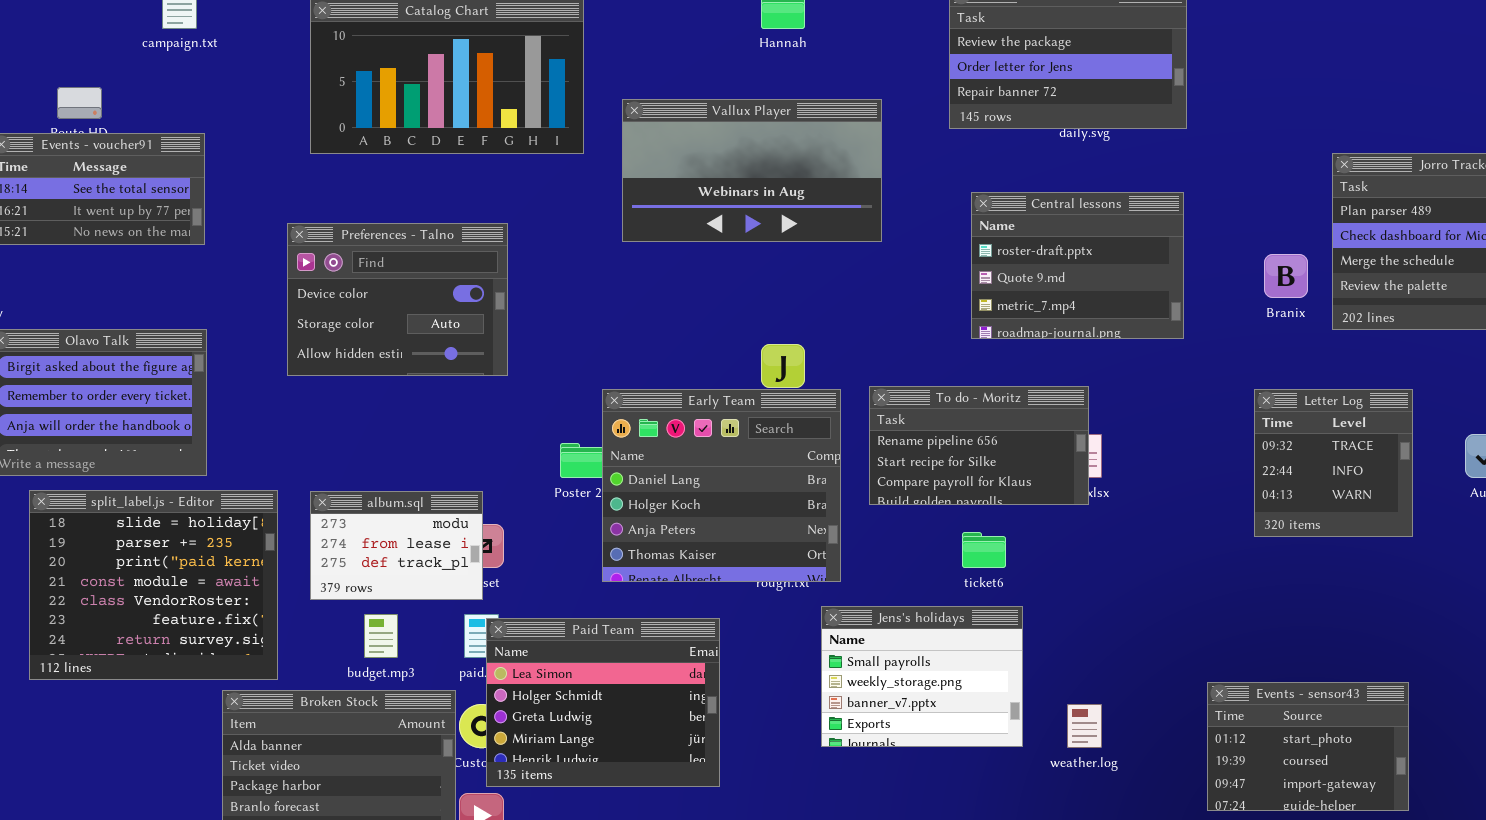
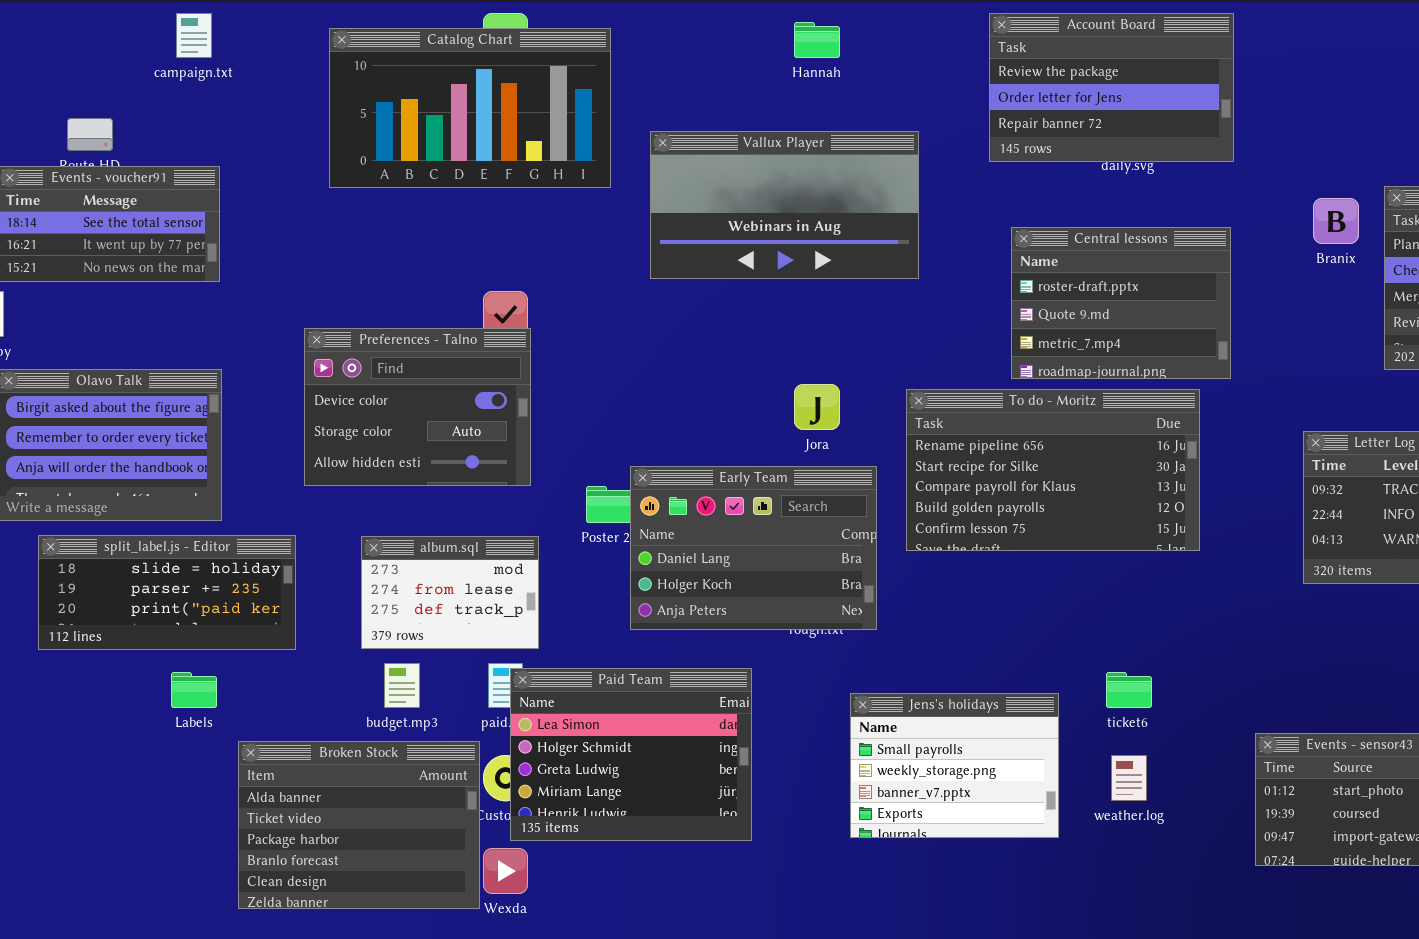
Preferences - Talno: [287,223,508,376] -> [304,328,531,486], moved
Branix: [1264,254,1308,298] -> [1313,198,1359,244], moved
To do - Moritz: [869,386,1089,505] -> [906,389,1200,551], resized
Early Team: [602,389,841,582] -> [630,466,877,630], resized
split_label.js - Editor: [29,490,278,680] -> [38,535,296,650], resized
album.sql: [310,491,483,600] -> [361,536,539,649], moved
ticket6: [962,532,1006,568] -> [1106,672,1152,708], moved
Jens's holidays: [821,606,1023,747] -> [850,693,1059,838], moved

